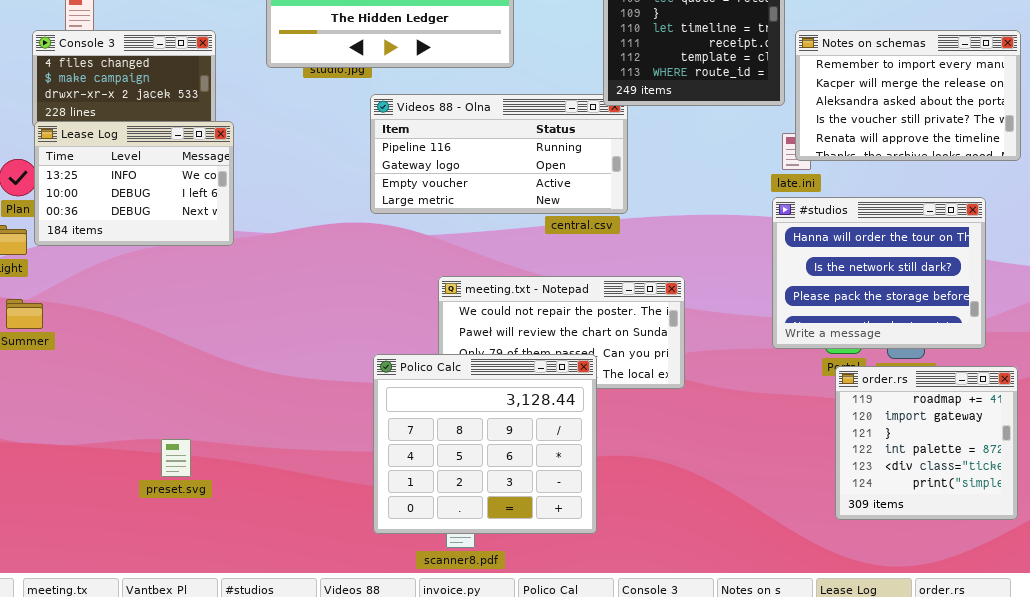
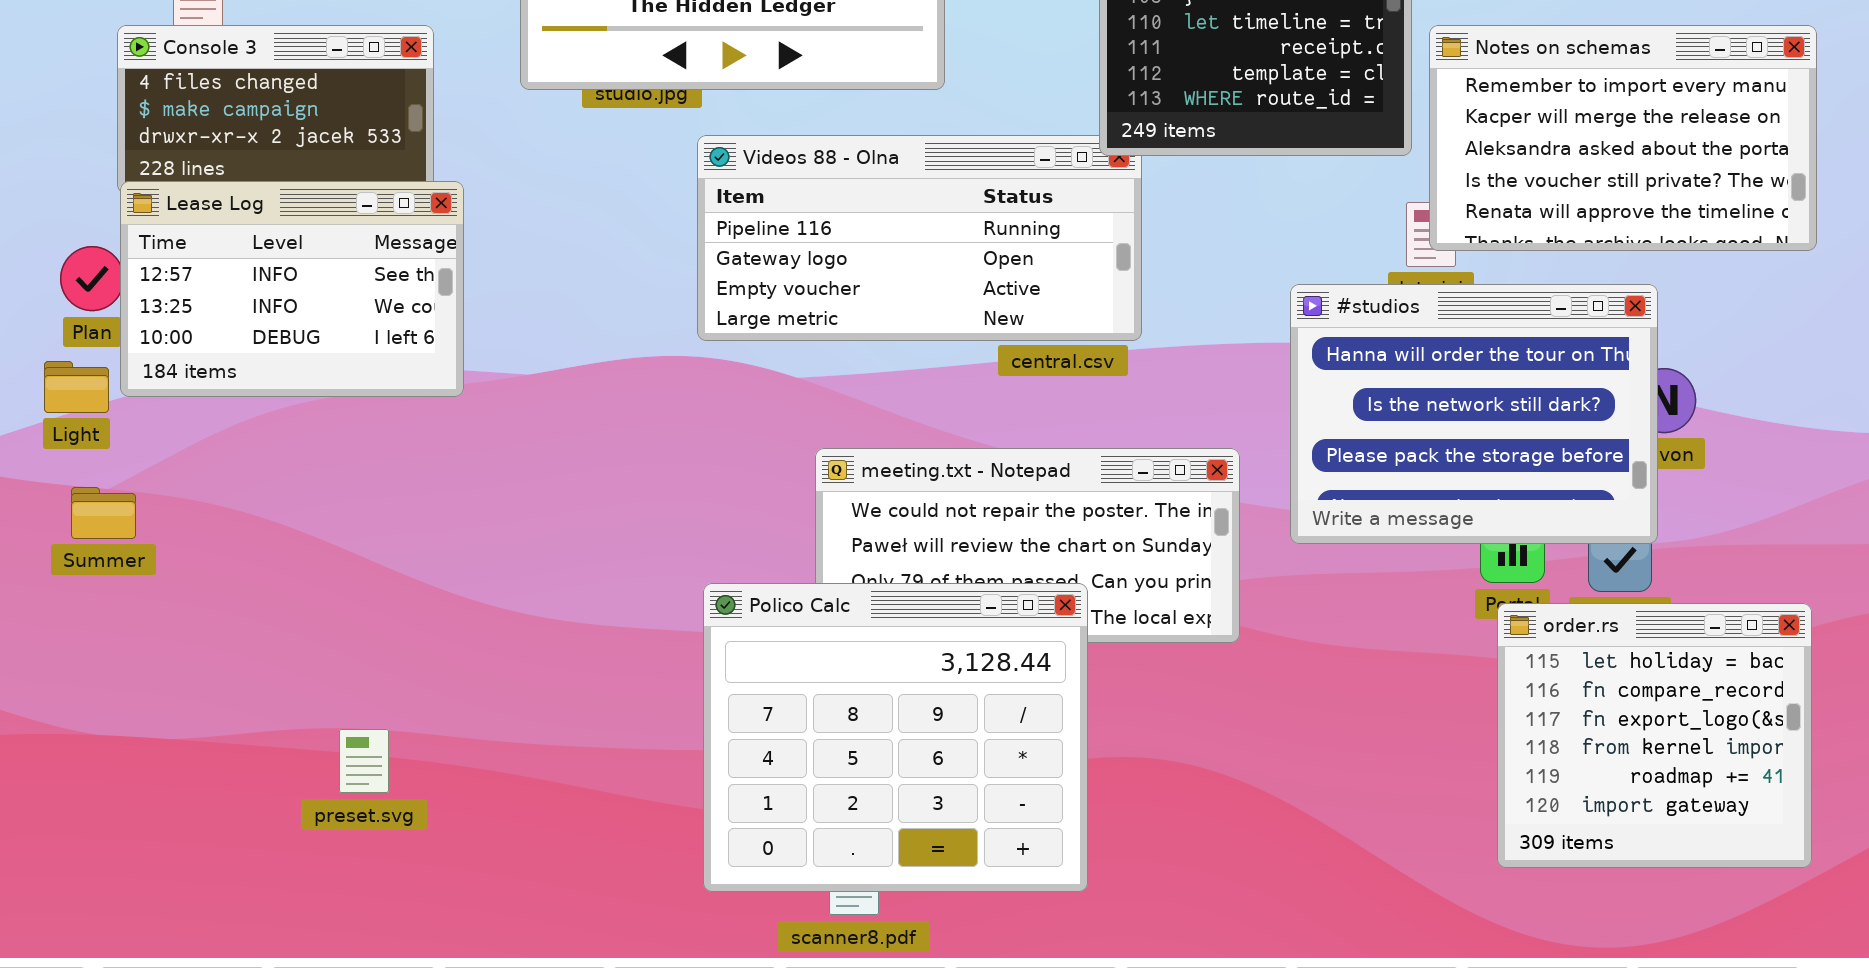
Lease Log: [34,121,234,246] -> [120,181,464,397], scrolled up 1 row
#studios: [772,197,986,349] -> [1290,284,1658,544], moved
order.rs: [835,366,1018,520] -> [1497,603,1812,868], scrolled up 4 rows

